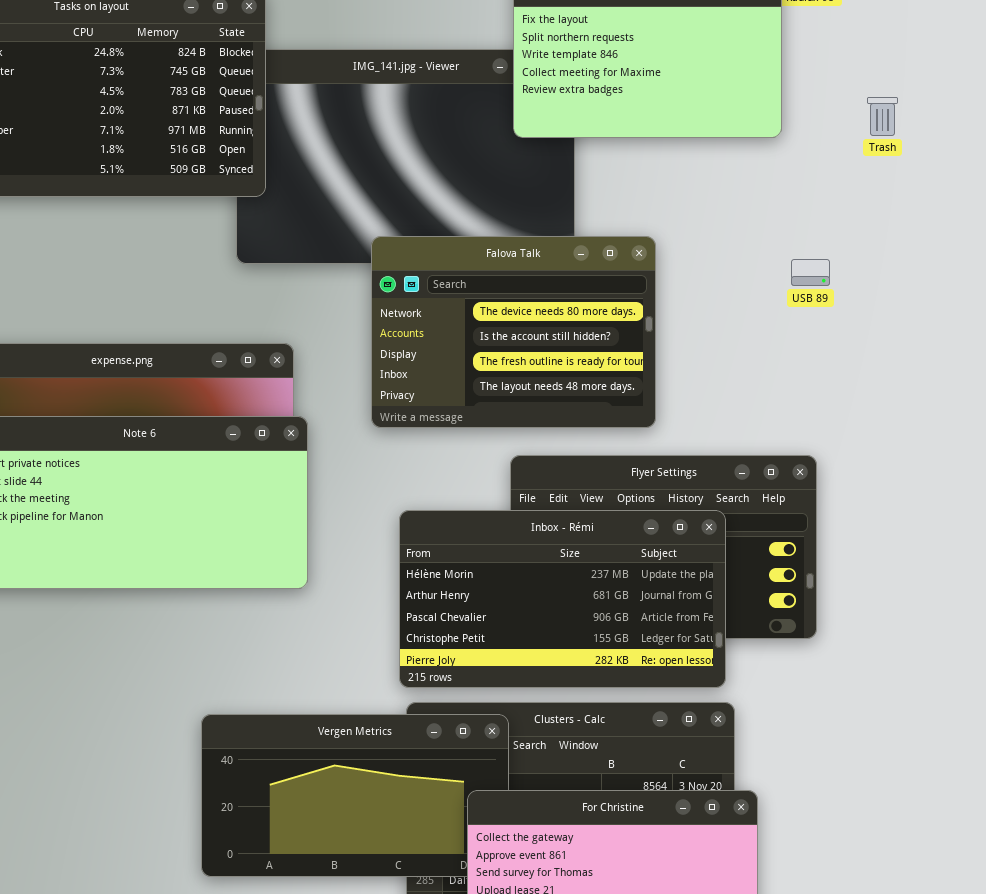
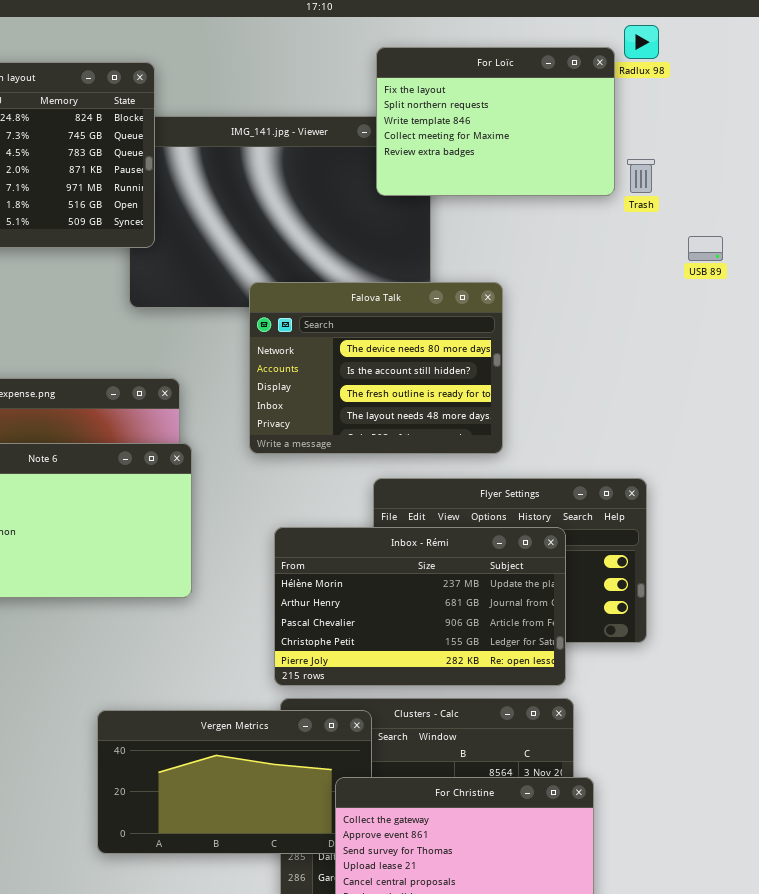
Trash: [867,97,898,136] -> [627,159,655,193], moved
USB 89: [791,259,830,286] -> [688,236,723,261], moved

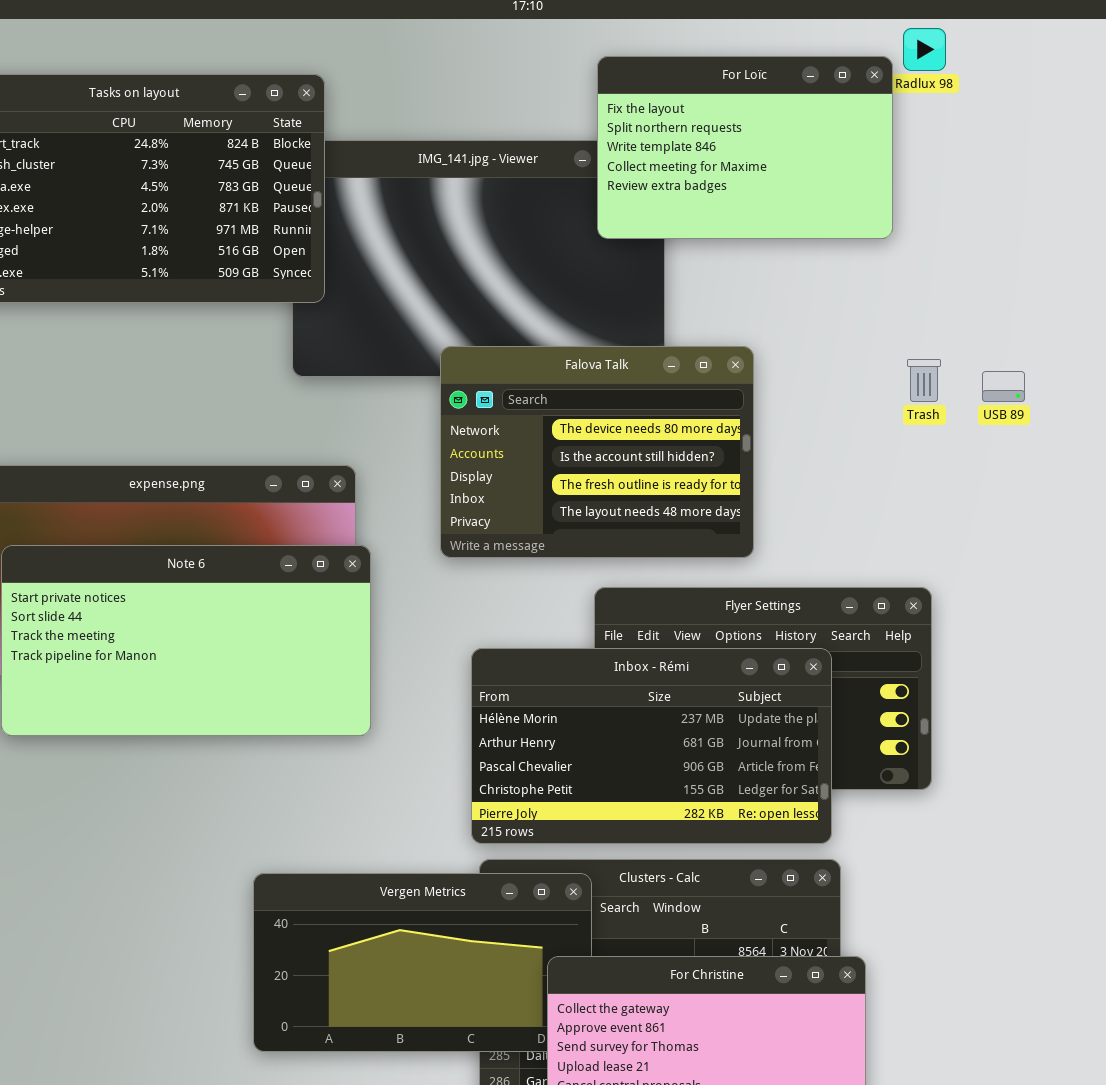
Trash: [627,159,655,193] -> [907,359,941,402], moved
USB 89: [688,236,723,261] -> [982,371,1025,402], moved

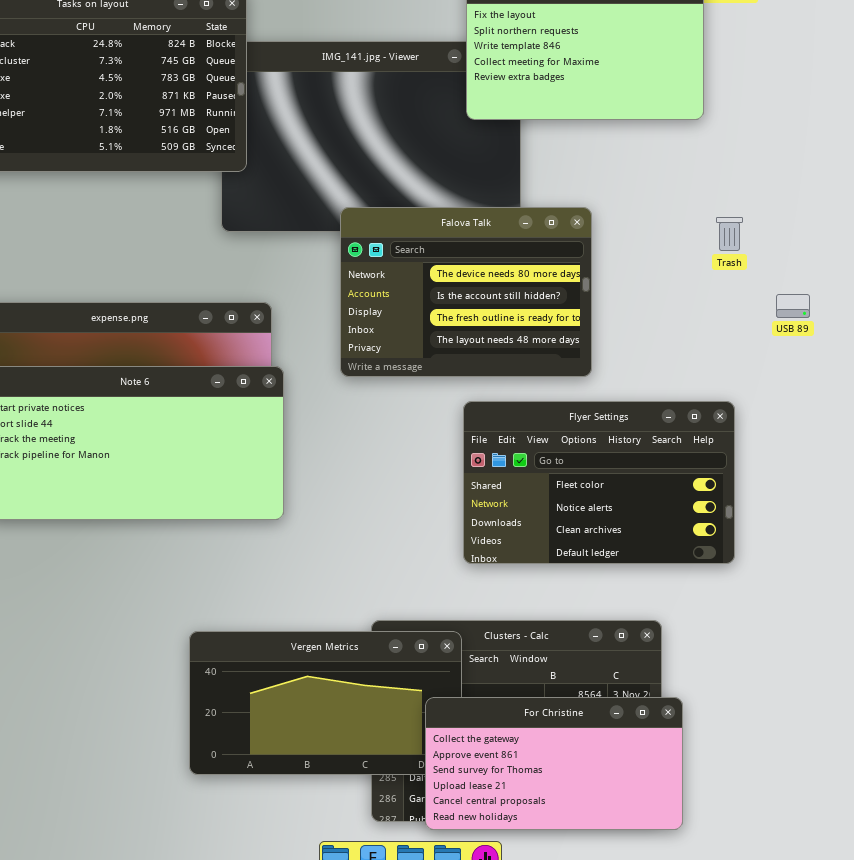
USB 89: [982,371,1025,402] -> [776,294,810,318], moved
Inbox - Rémi: [471,648,832,844] -> none, closed

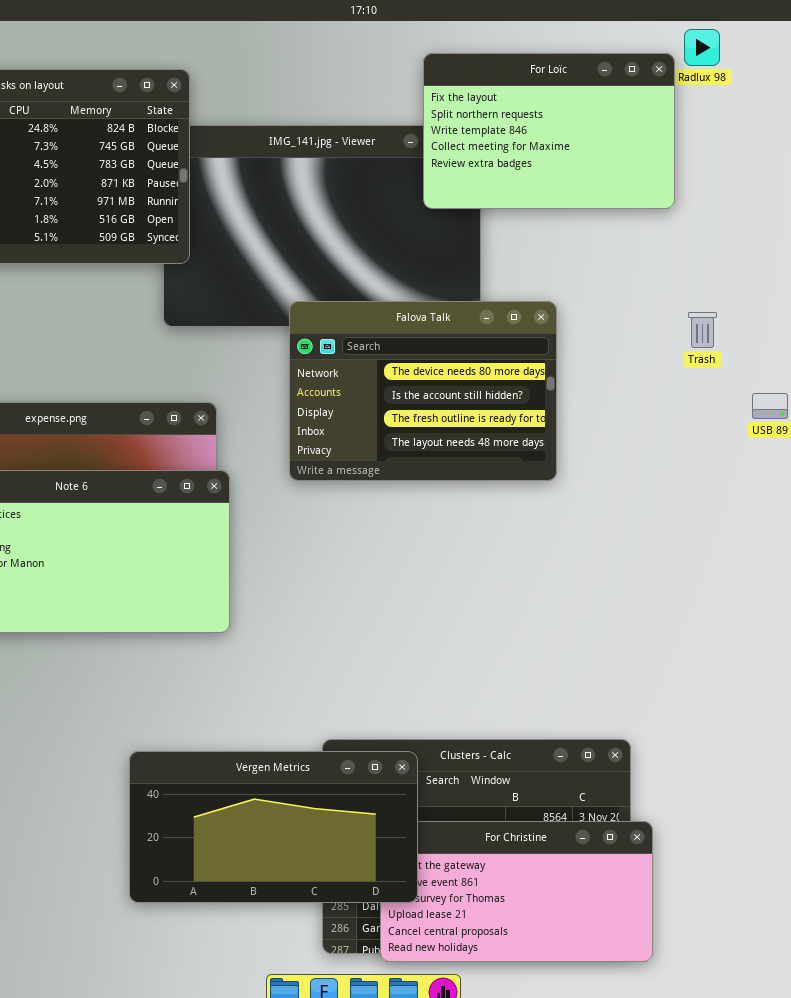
Flyer Settings: [463,401,735,564] -> none, closed
Vergen Metrics: [189,631,462,775] -> [129,751,418,903], raised

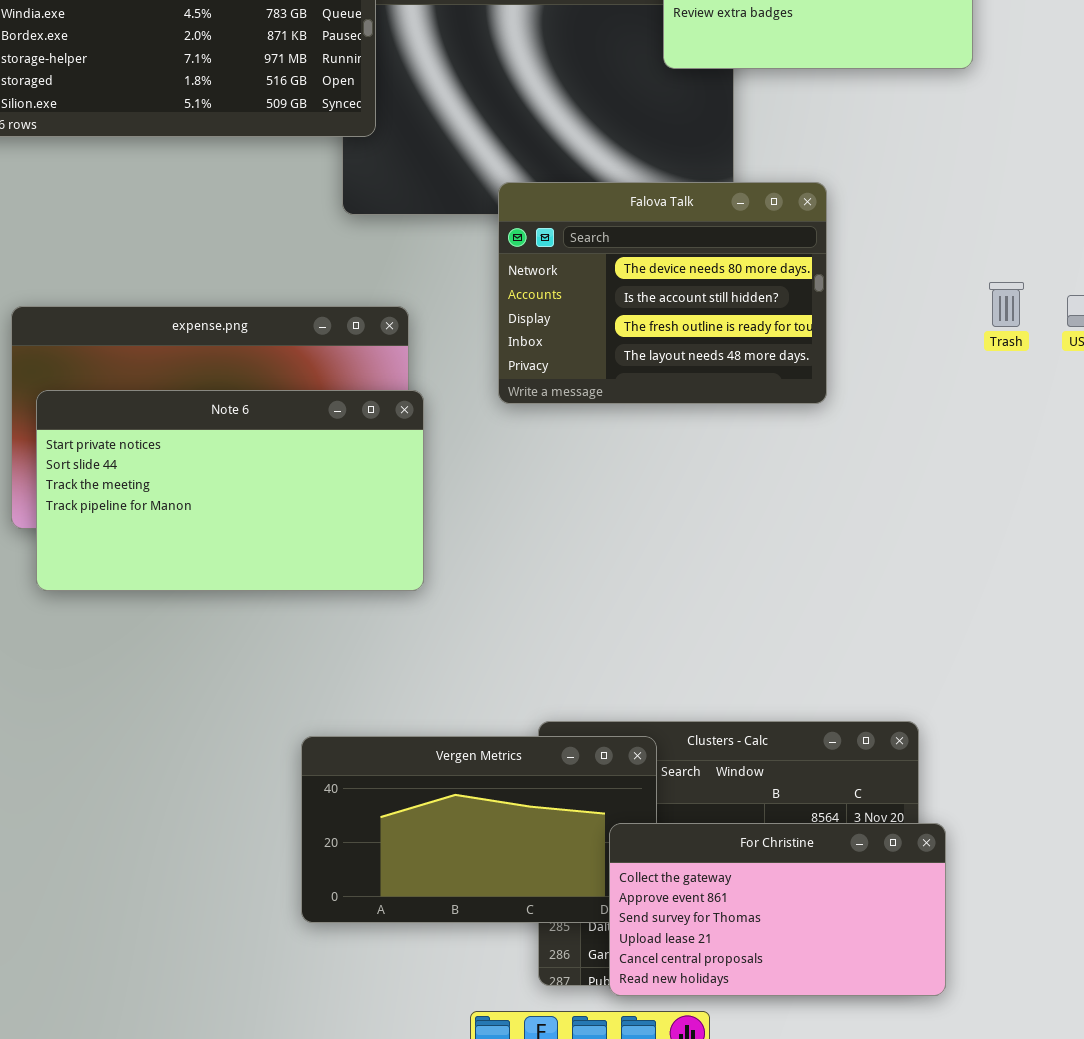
Trash: [688,312,717,348] -> [989,282,1024,327], moved
For Christine: [380,821,653,962] -> [609,823,946,996], raised

